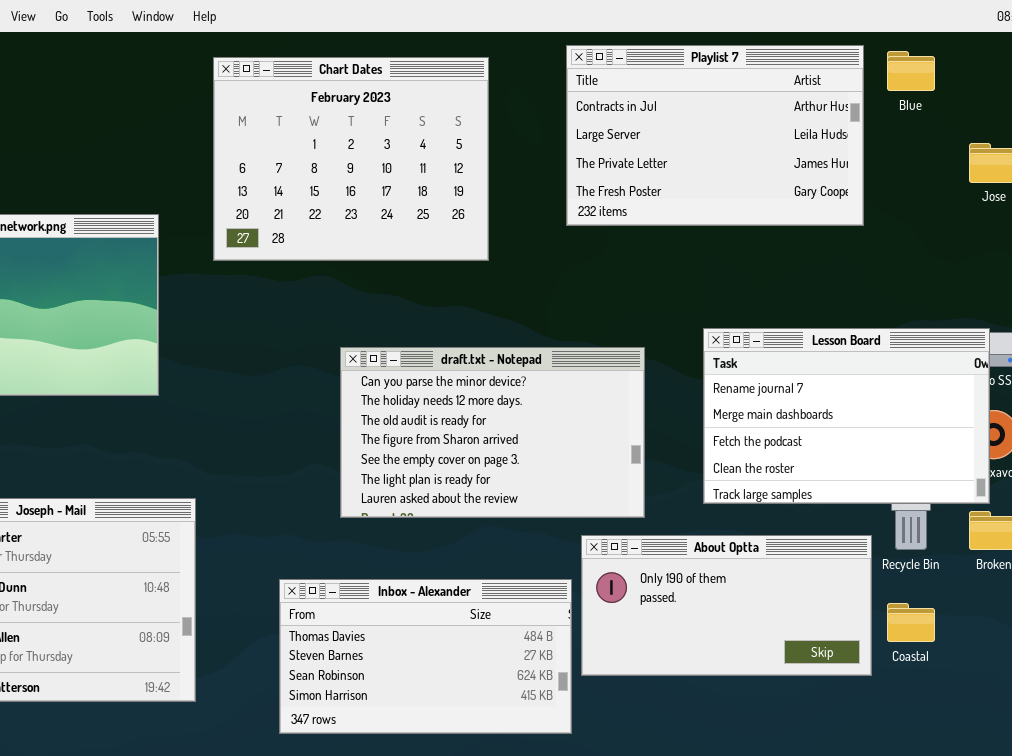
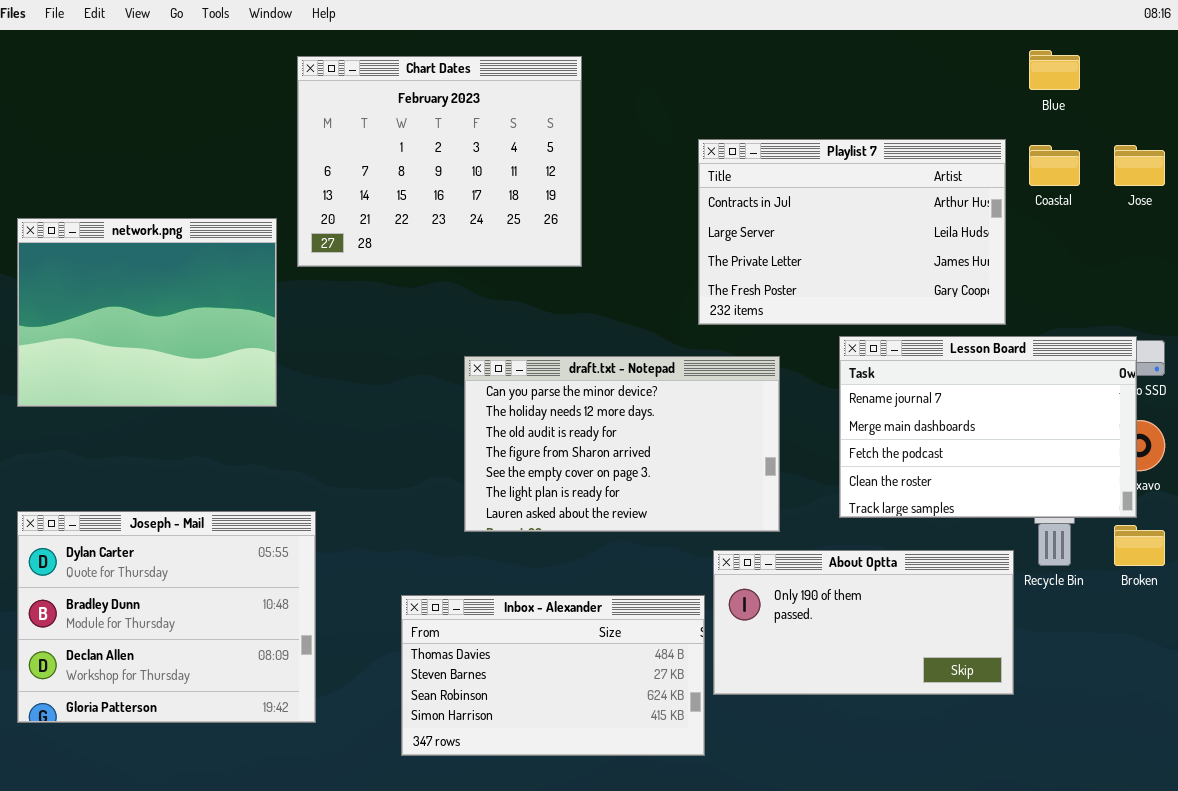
Playlist 7: [566,45,864,226] -> [698,139,1006,325], moved
Chart Dates: [213,57,489,261] -> [297,56,582,267], moved
Coastal: [887,603,935,642] -> [1029,145,1080,186], moved

